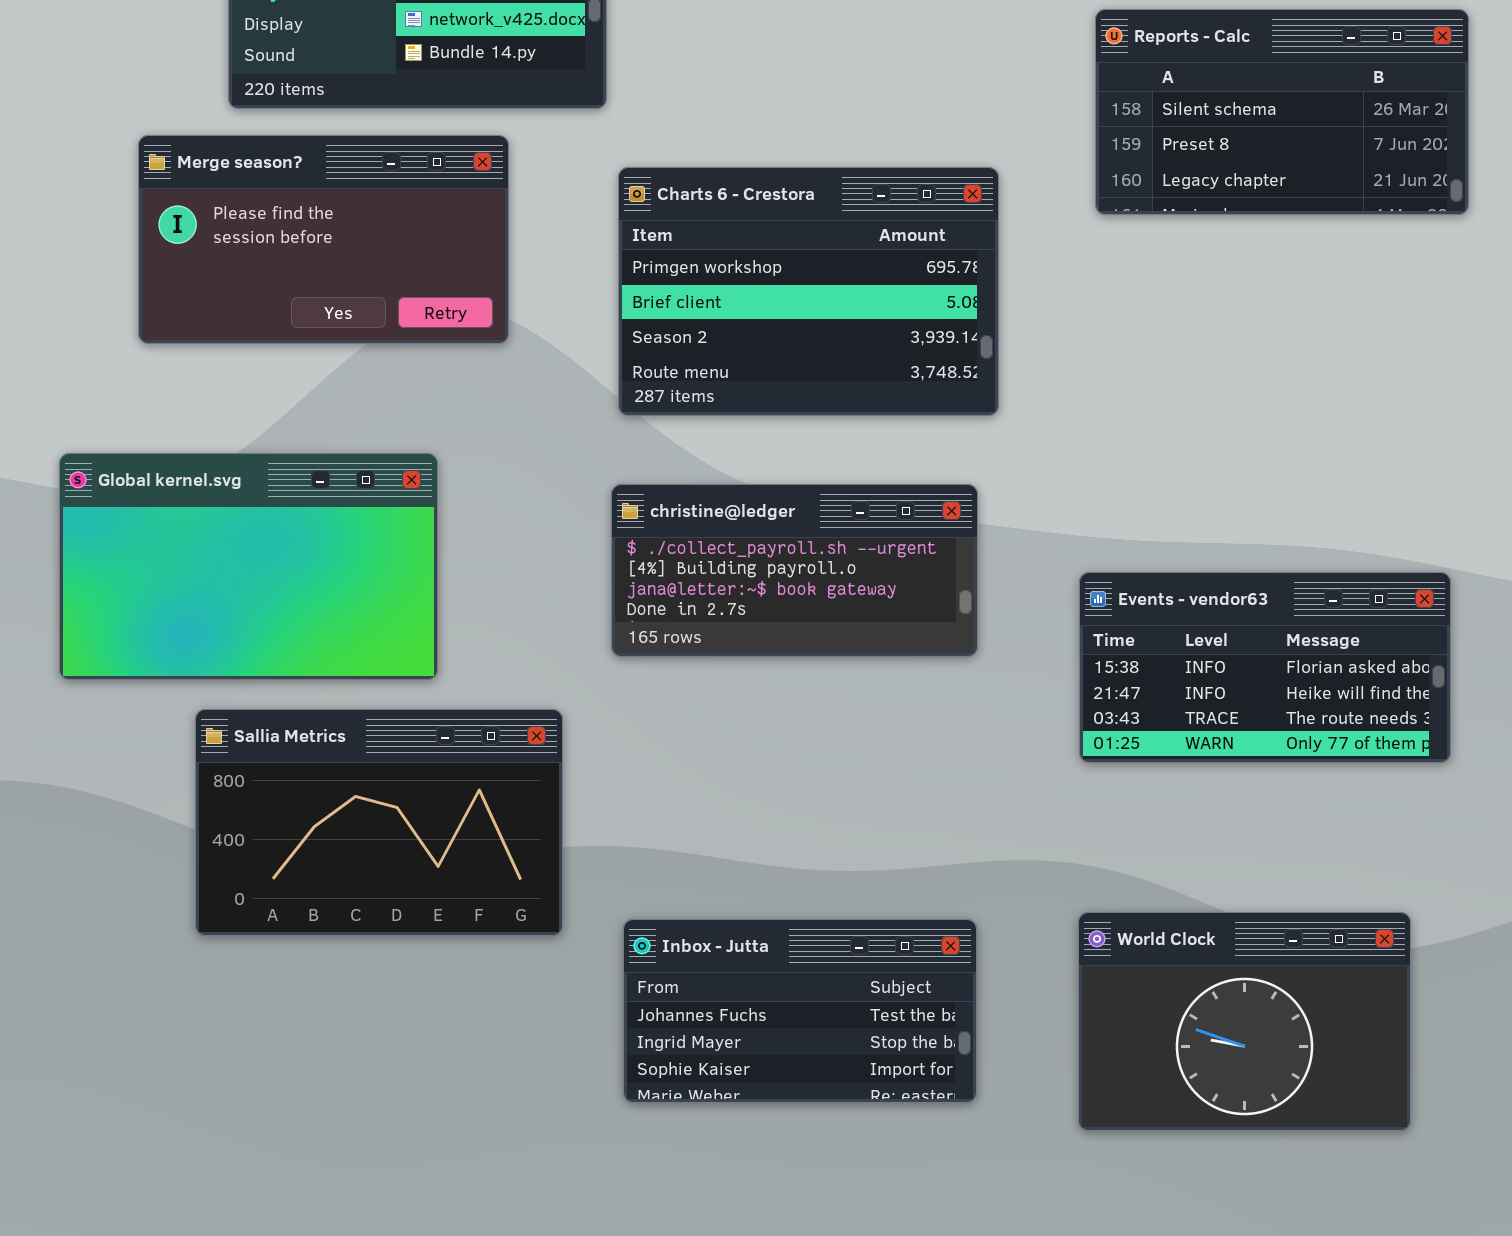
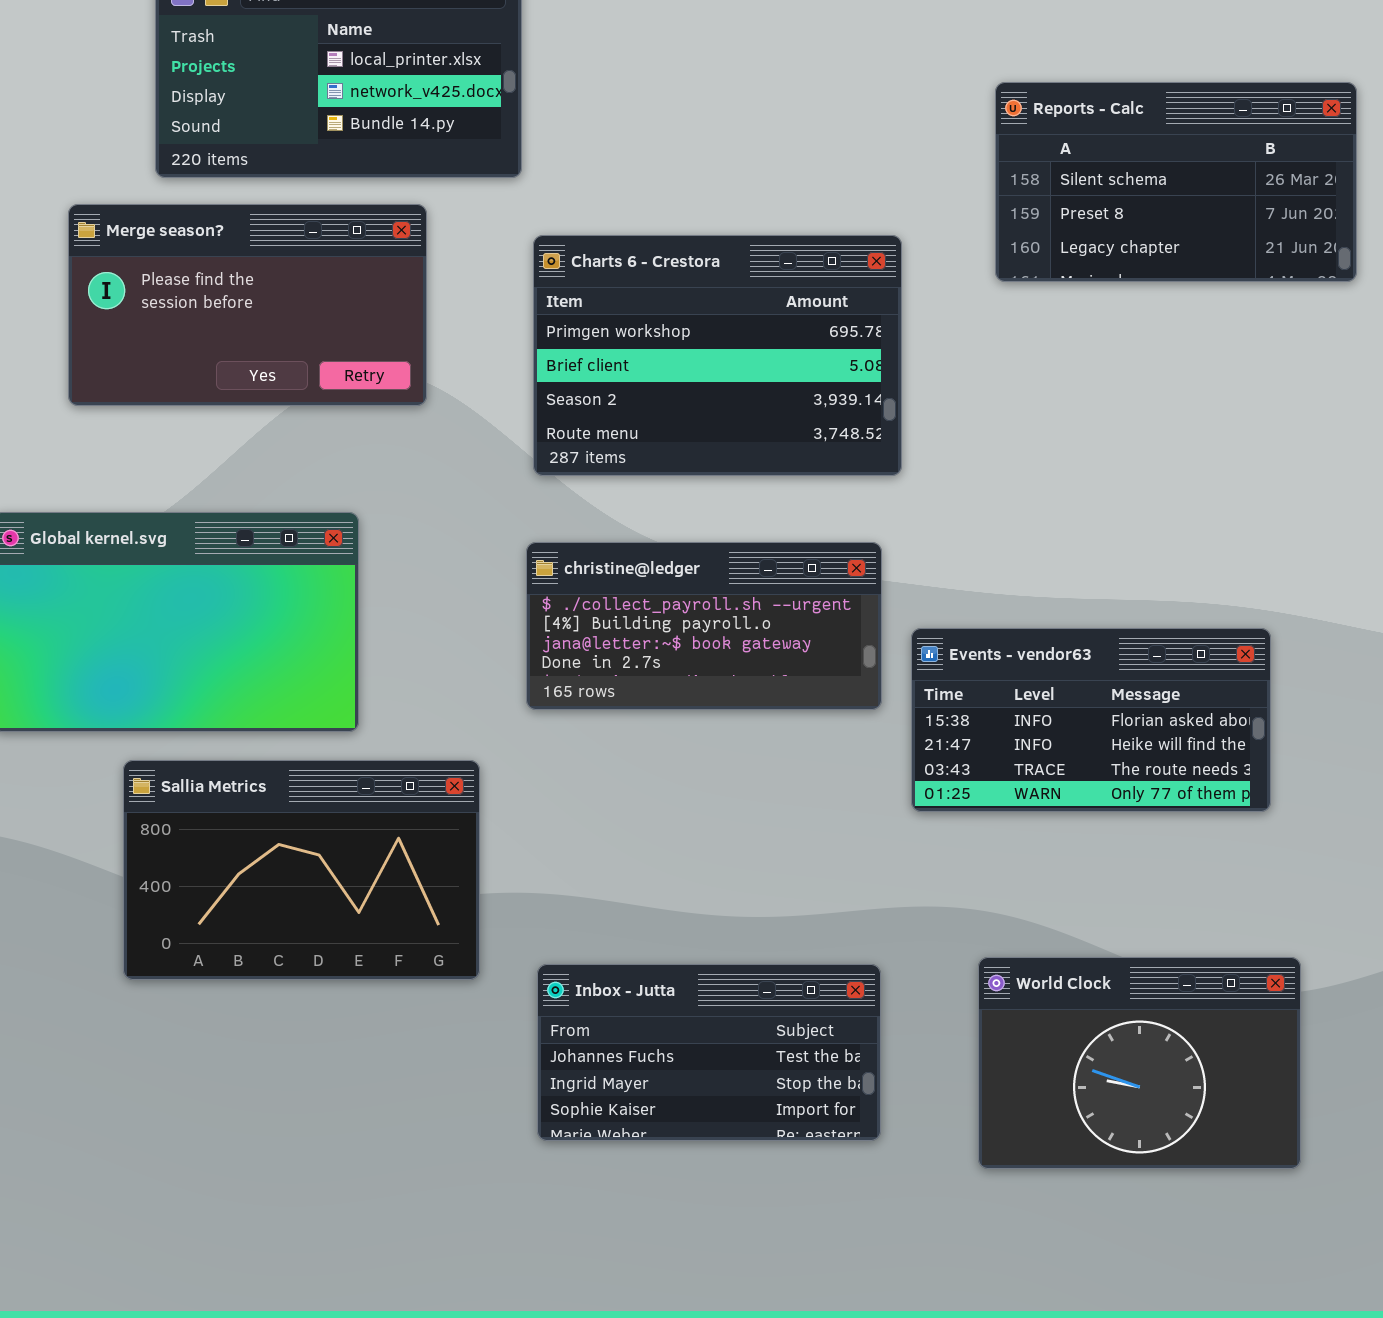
Events - vendor63: [1079,572,1451,763] -> [911,628,1271,812], moved

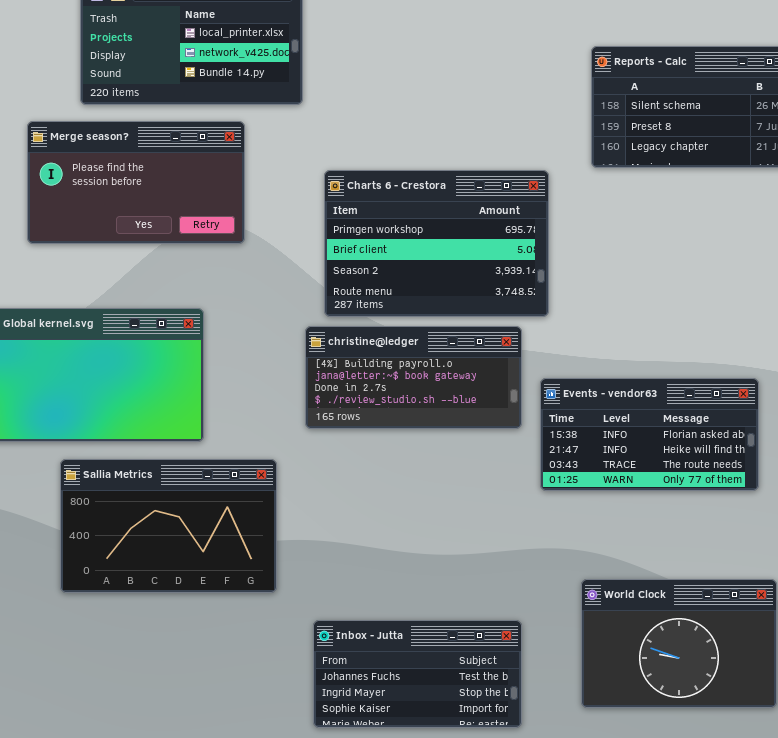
Charts 6 - Crestora: [533,235,902,476] -> [324,170,549,317], moved
christine@ledger: [526,542,882,710] -> [305,326,522,429], scrolled down 1 row
Inbox - Jutta: [537,964,881,1141] -> [313,620,522,728], moved

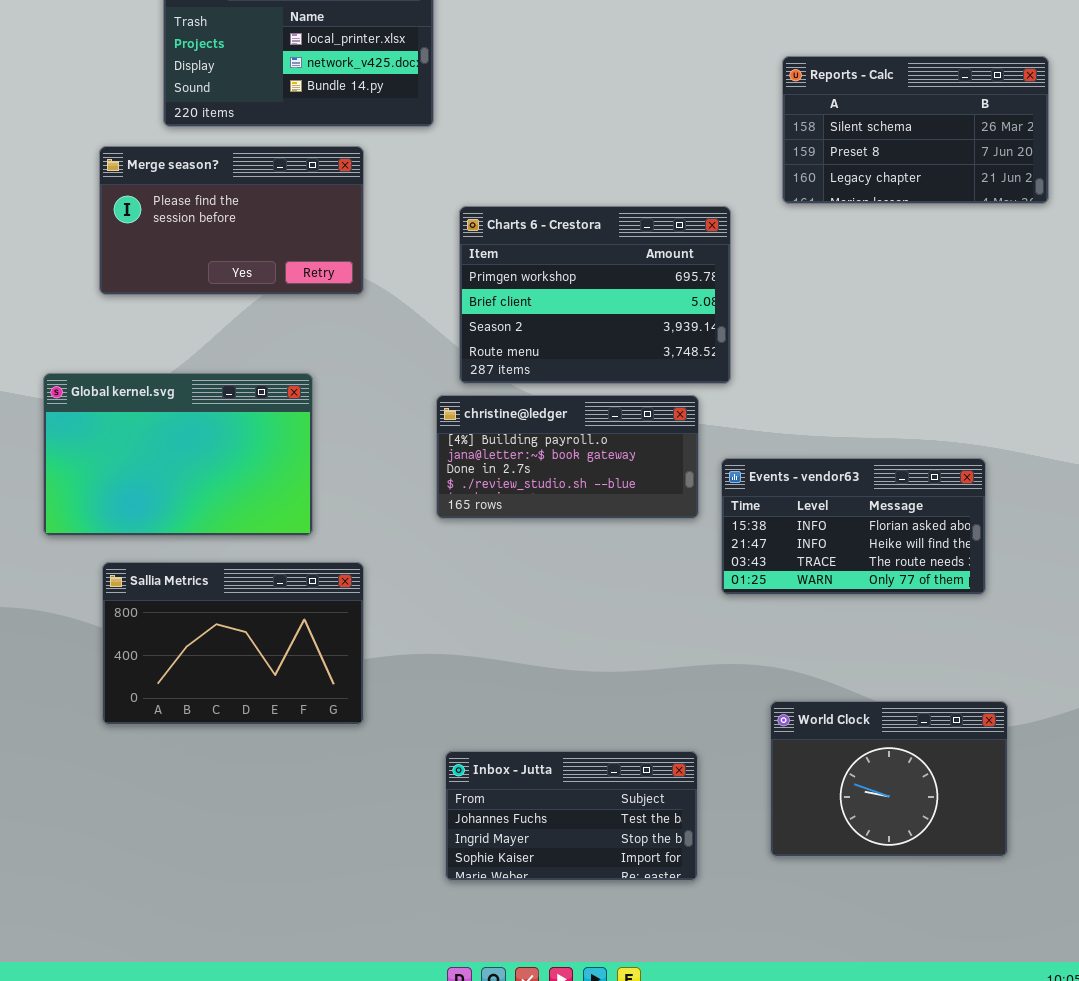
Sallia Metrics: [60,459,277,593] -> [102,562,364,725], moved

